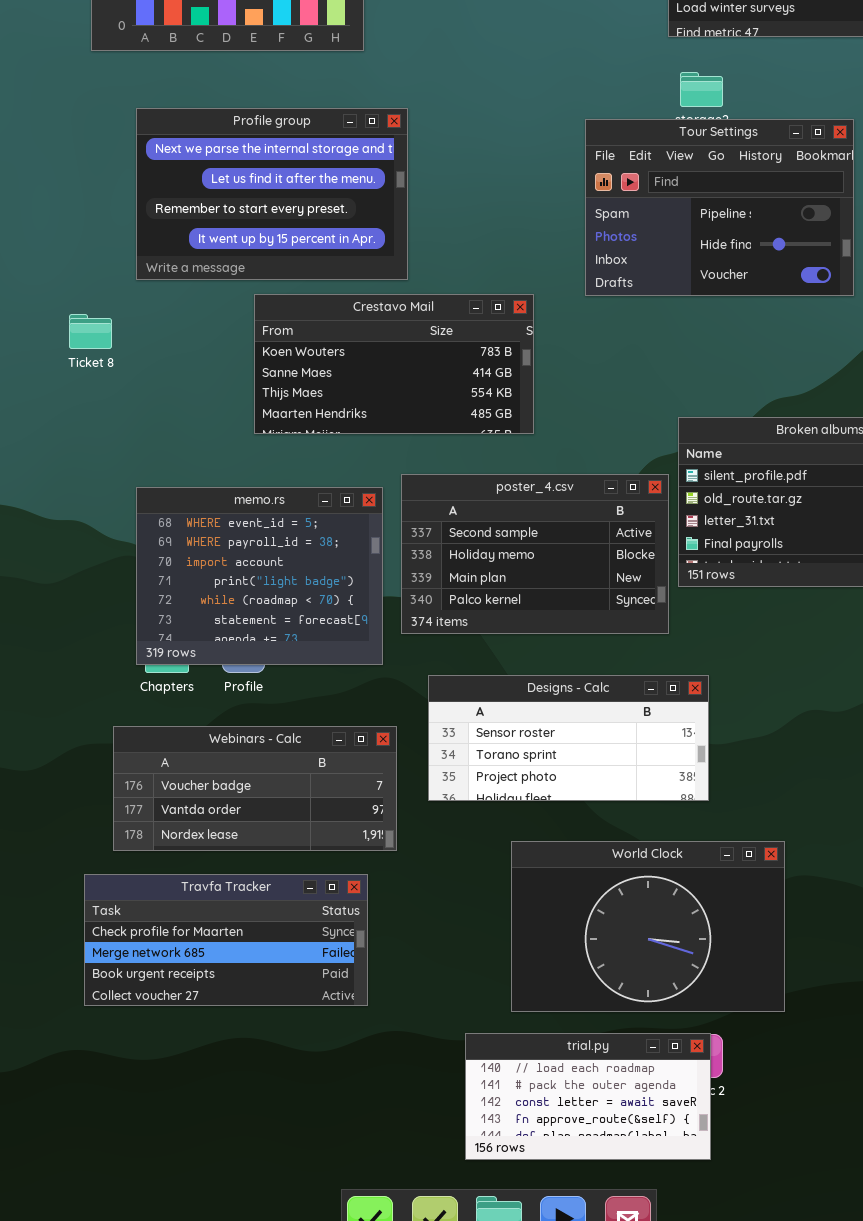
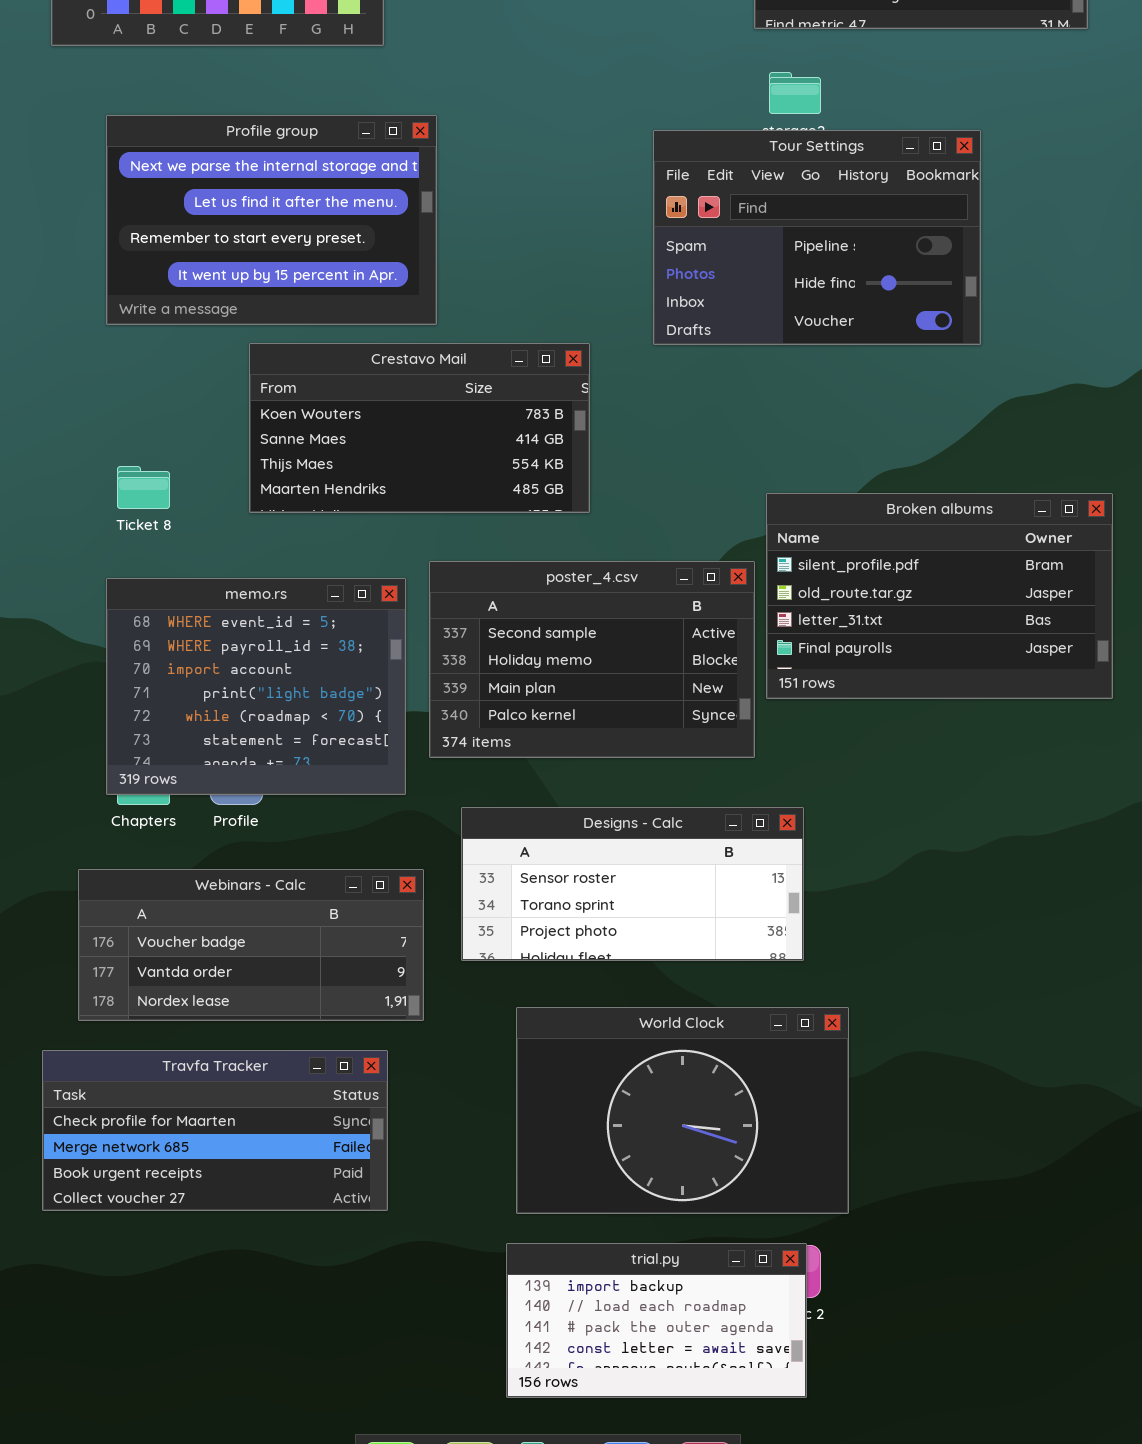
Ticket 8: [69,314,112,349] -> [117,466,170,509], moved
World Clock: [511,841,785,1012] -> [516,1007,849,1214], moved
trial.py: [465,1033,711,1160] -> [506,1243,807,1398], scrolled up 1 row

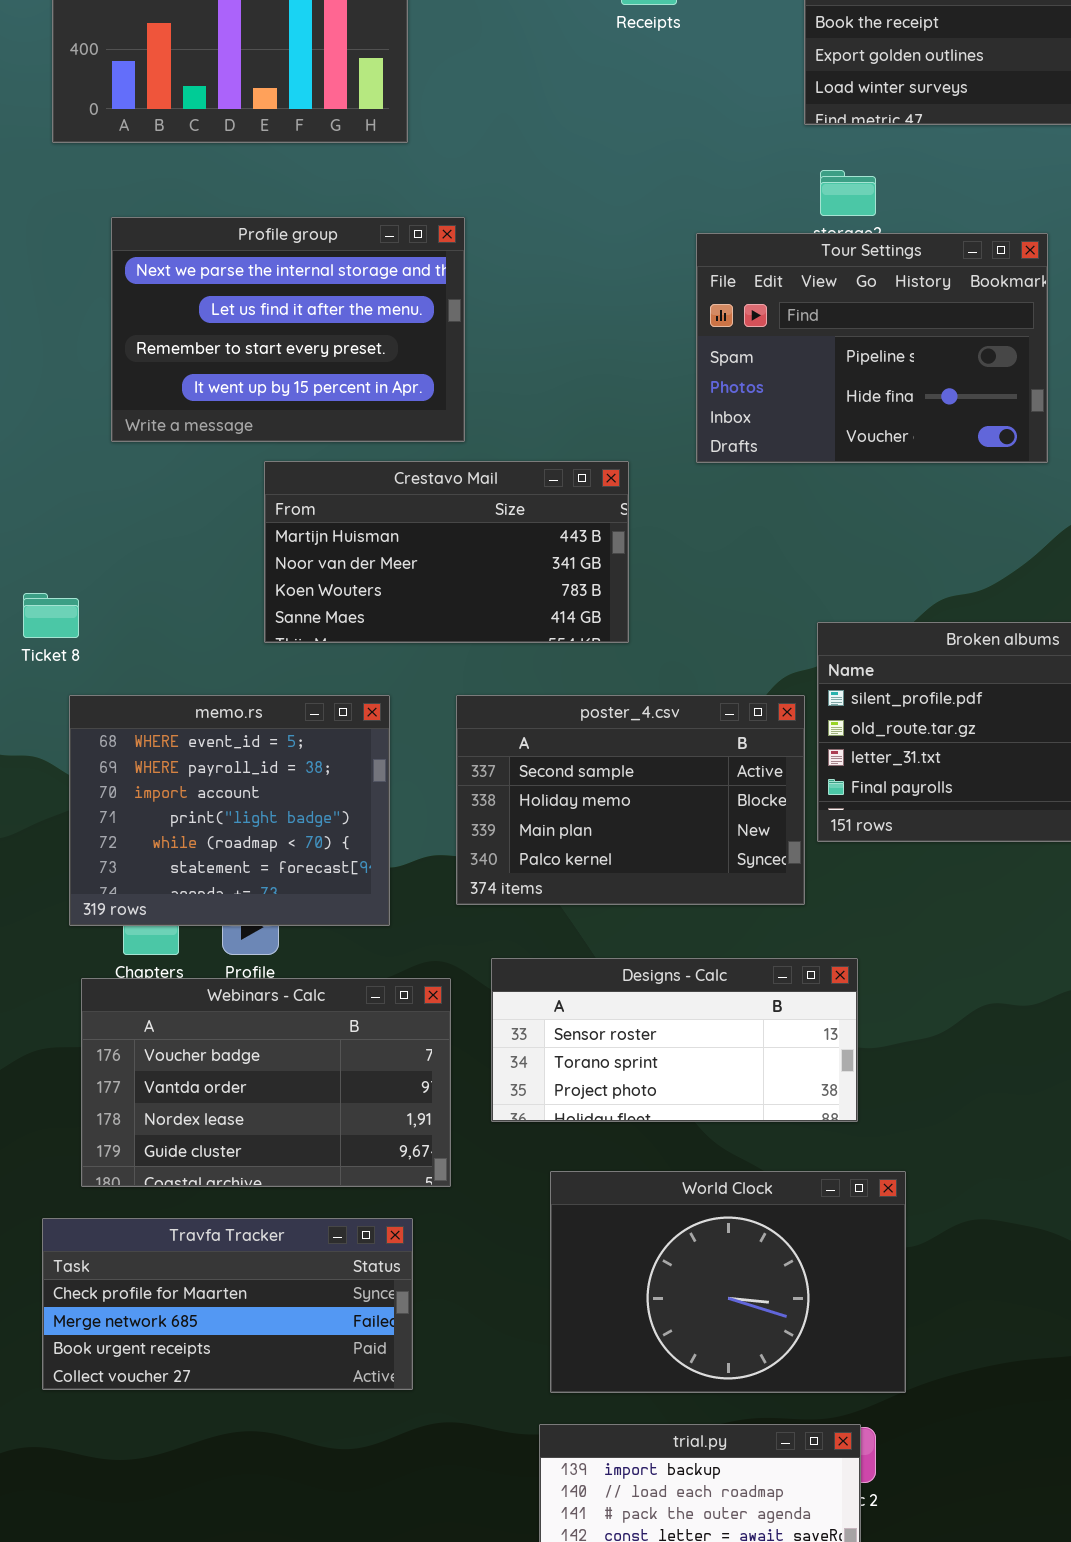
Crestavo Mail: [249,343,590,513] -> [264,461,629,643], scrolled up 2 rows
Ticket 8: [117,466,170,509] -> [23,593,79,638], moved
memo.rs: [106,578,406,795] -> [69,695,390,926], moved
Webinars - Calc: [78,869,424,1021] -> [81,978,451,1187], resized

